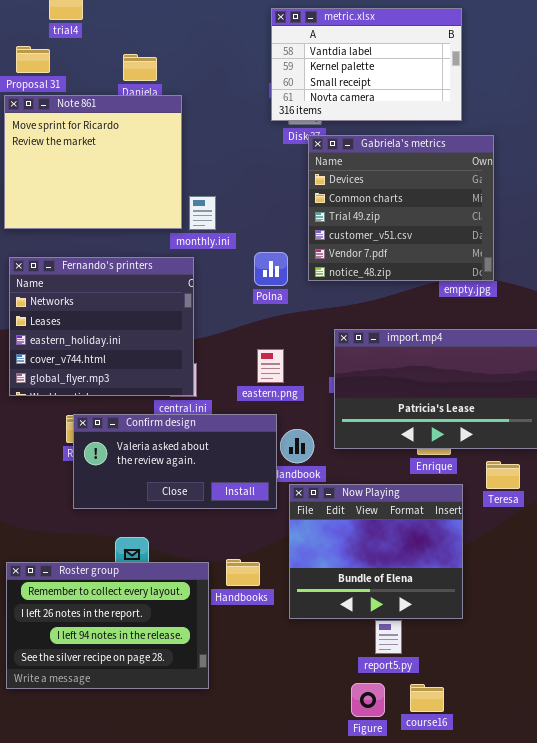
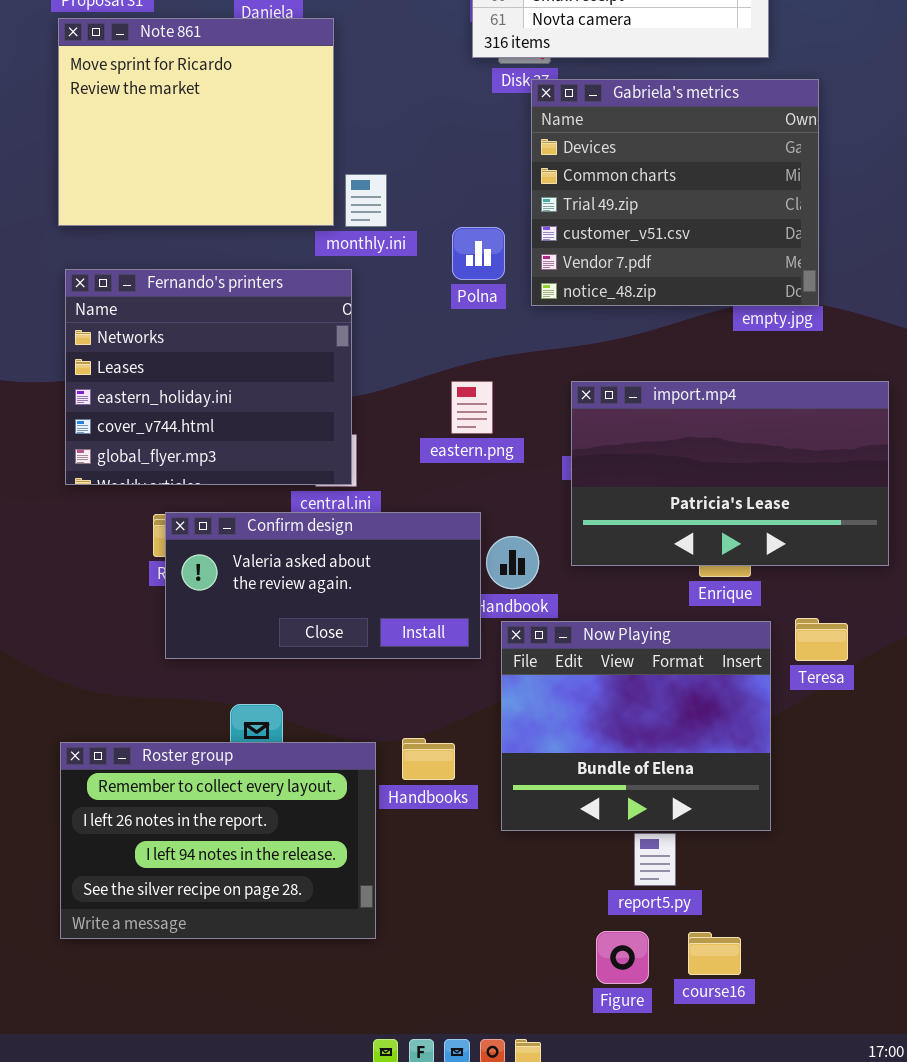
Polna: [254,252,288,286] -> [452,227,505,280], moved
eastern.png: [257,349,284,383] -> [451,381,493,434], moved
Teresa: [486,461,520,489] -> [795,618,848,661], moved

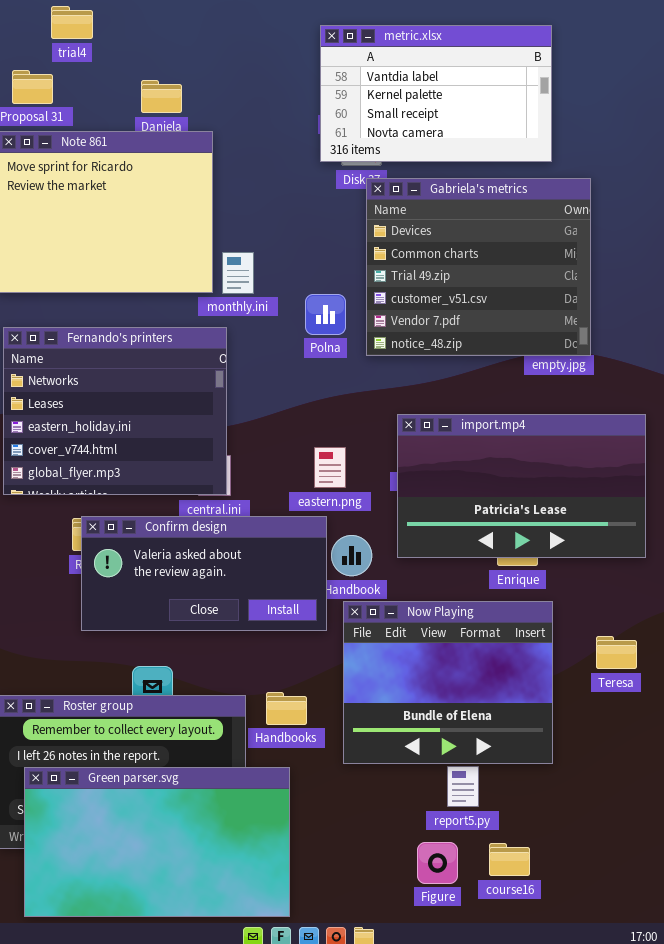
eastern.png: [451,381,493,434] -> [314,447,346,488], moved
Teresa: [795,618,848,661] -> [596,636,637,669], moved
Green parser.svg: none -> [24,767,290,917], opened

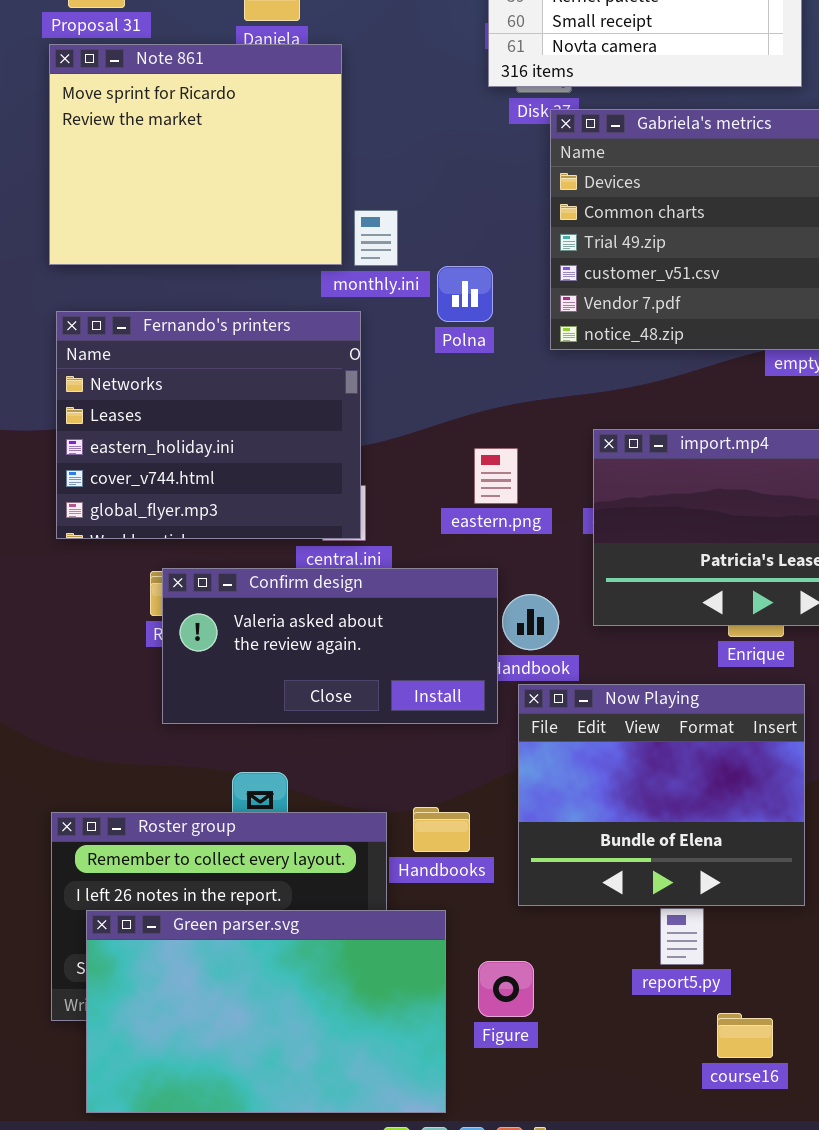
Polna: [305,294,346,335] -> [437,266,493,322], moved
eastern.png: [314,447,346,488] -> [474,448,518,504], moved
Figure: [417,842,458,884] -> [478,961,534,1017], moved

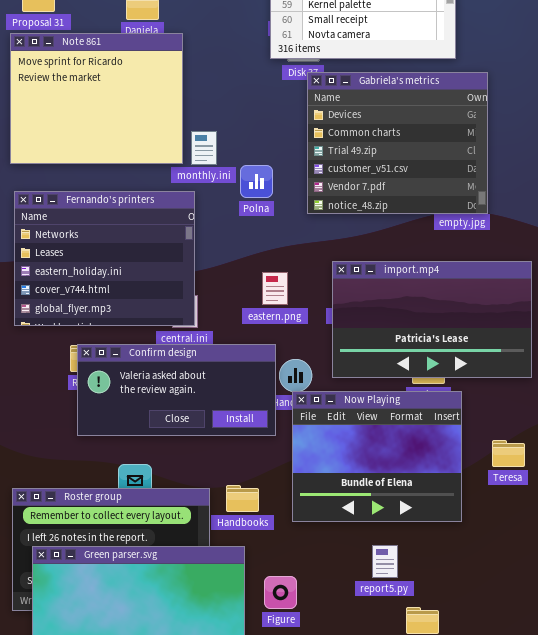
Now Playing: [518,684,805,906] -> [292,391,462,522], moved

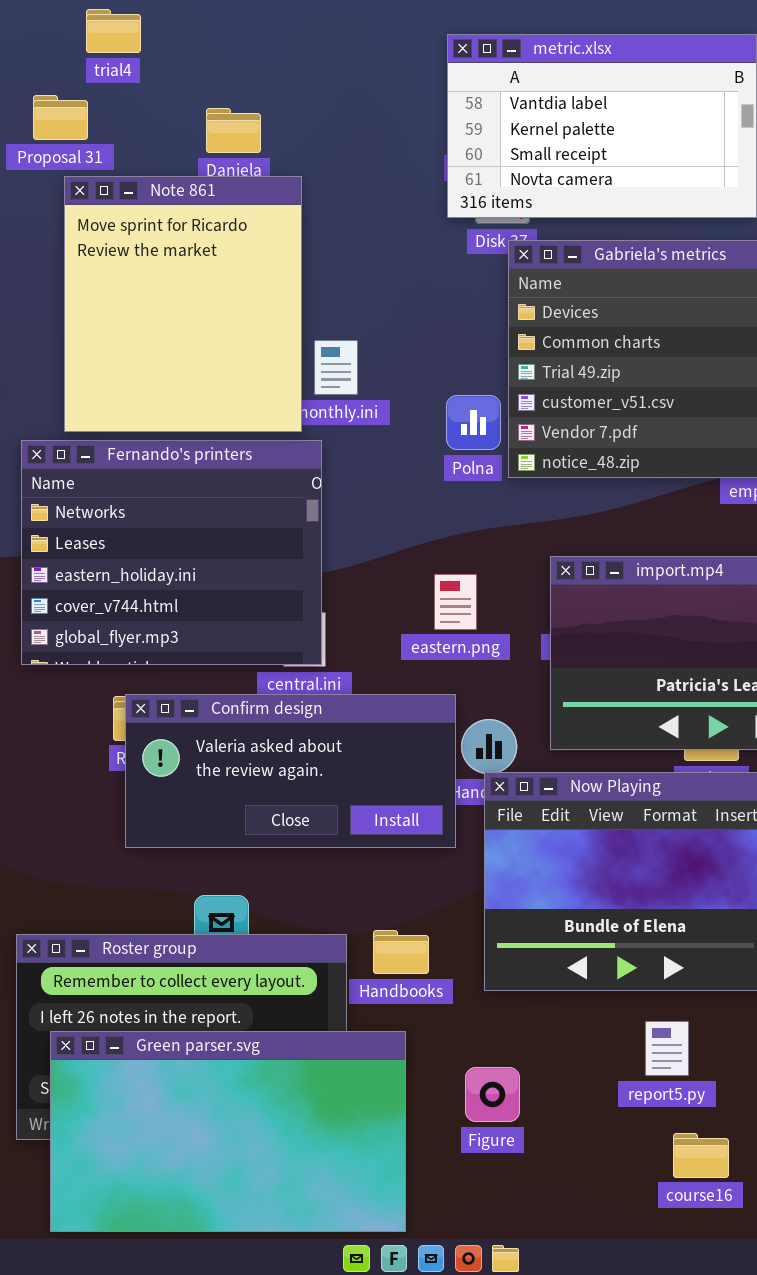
Note 861: [10,33,183,164] -> [64,176,302,432], resized
Polna: [240,165,273,198] -> [446,395,501,450], moved
report5.py: [372,545,398,578] -> [645,1021,689,1076], moved
Figure: [264,576,297,609] -> [465,1067,520,1122], moved

